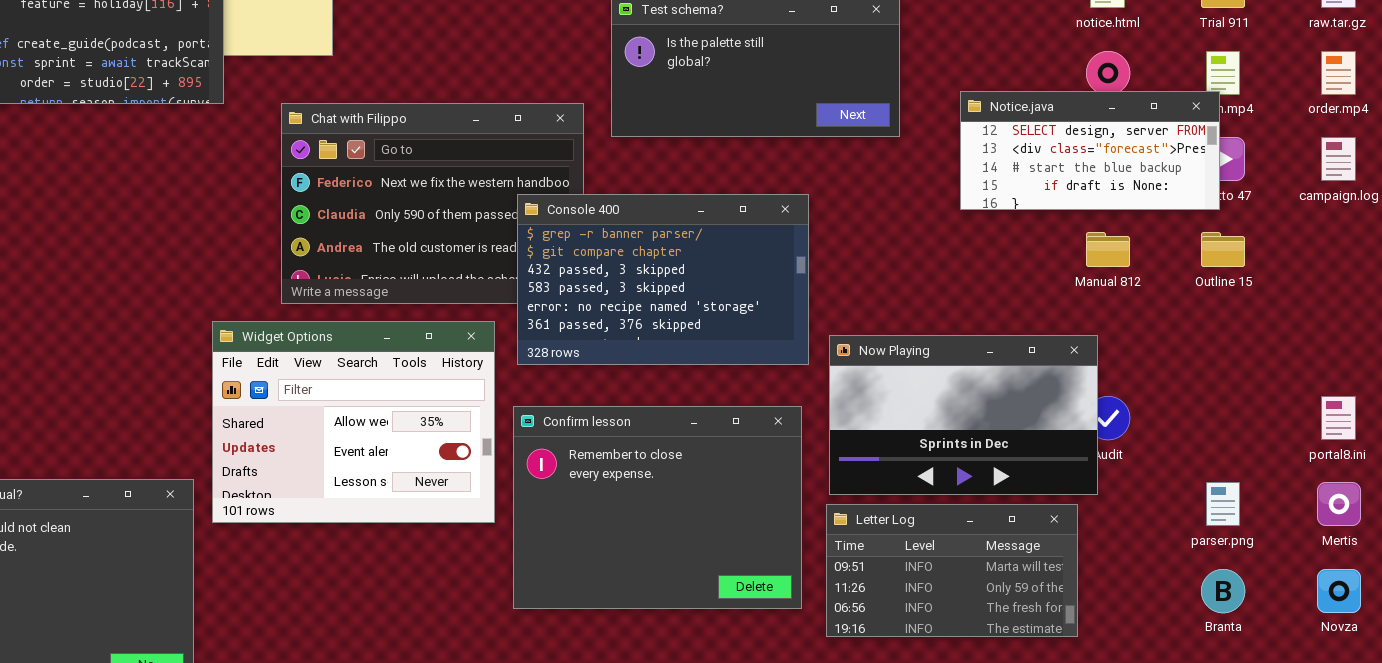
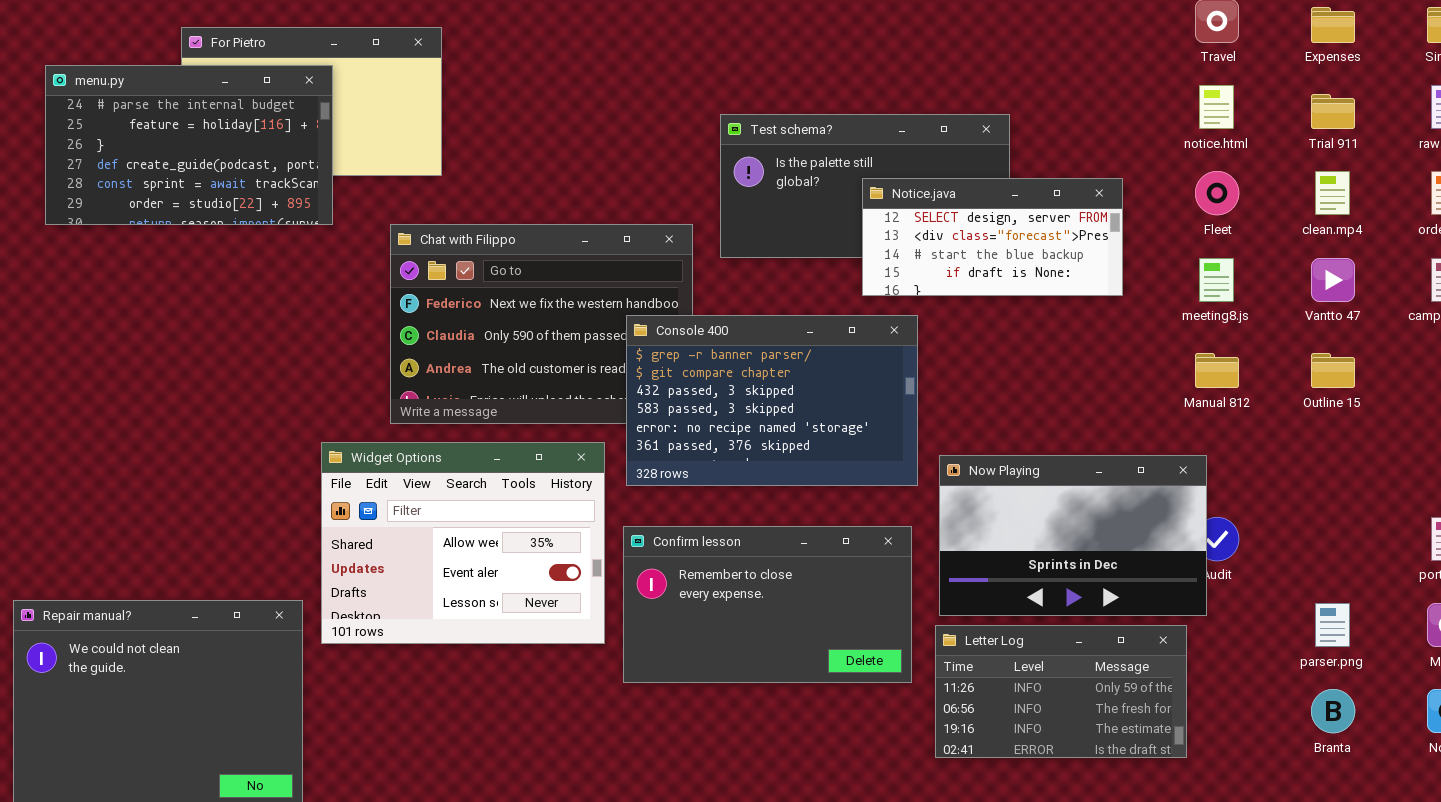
Notice.java: [960,91,1220,210] -> [862,178,1123,296], moved
Confirm lesson: [513,406,802,609] -> [623,526,912,683], resized
Letter Log: [826,504,1078,637] -> [935,625,1187,758], scrolled down 1 row

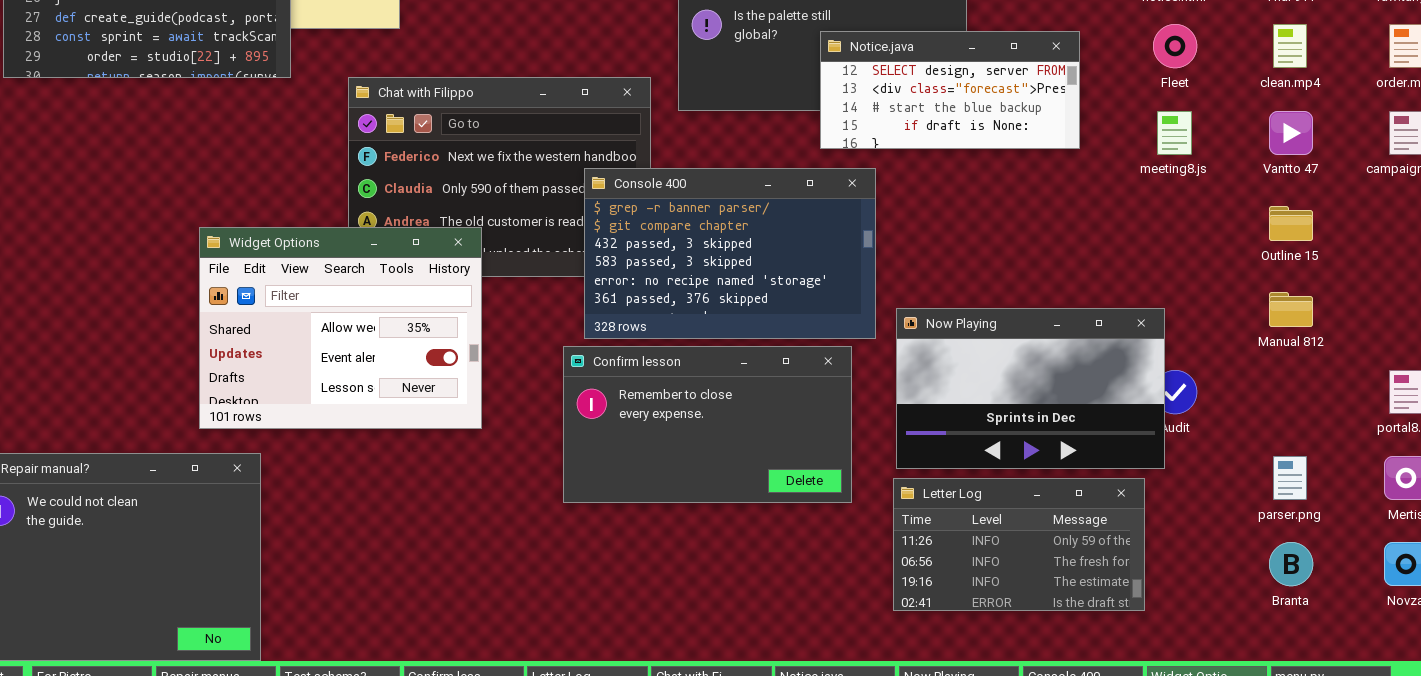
Manual 812: [1195,353,1239,388] -> [1269,292,1313,327], moved
Widget Options: [321,442,605,644] -> [199,227,482,429], moved
Confirm lesson: [623,526,912,683] -> [563,346,852,503], moved

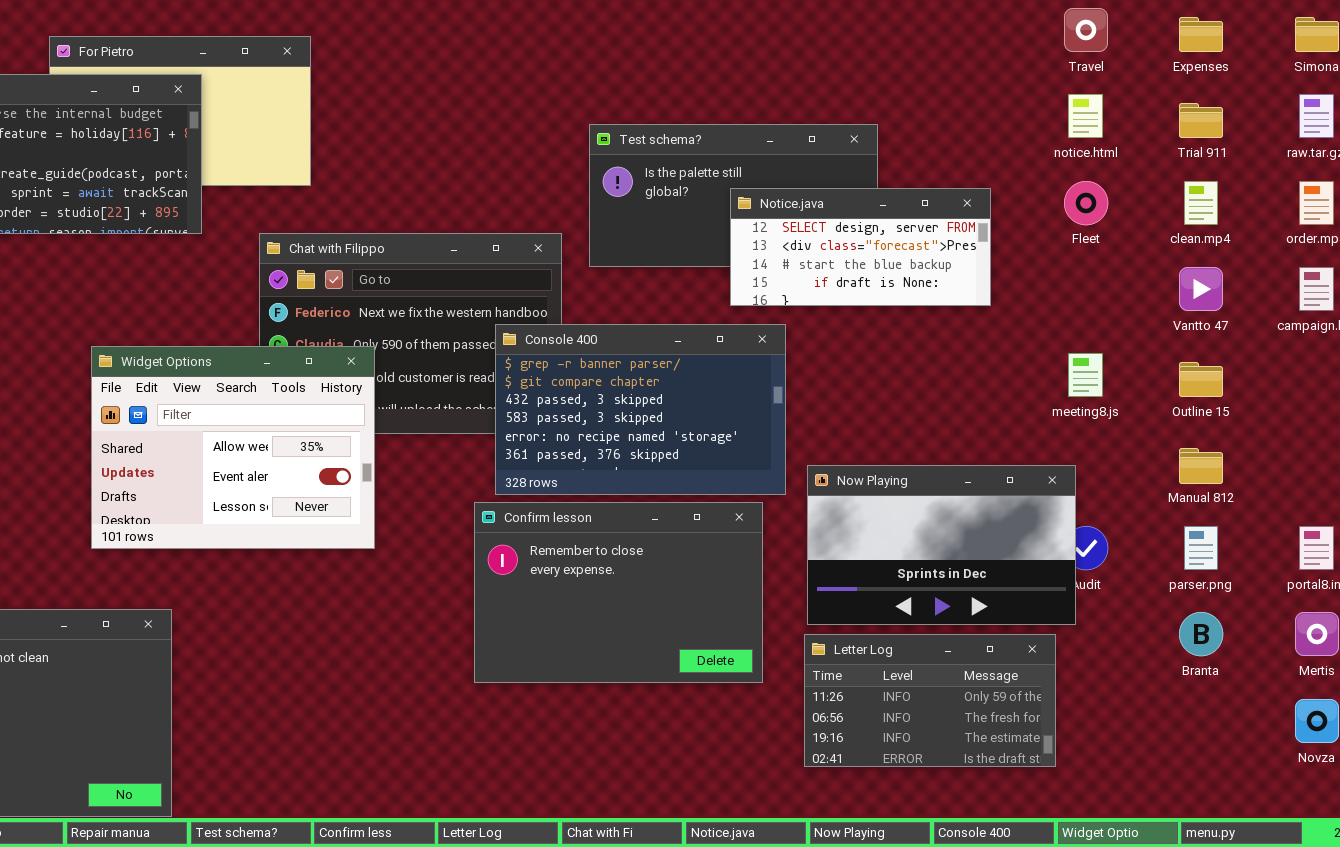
meeting8.js: [1157,111,1192,155] -> [1068,353,1103,397], moved
Widget Options: [199,227,482,429] -> [91,346,375,549], moved
Confirm lesson: [563,346,852,503] -> [474,502,763,683], resized
parser.png: [1273,456,1307,500] -> [1184,526,1218,570], moved
Branta: [1269,542,1313,586] -> [1179,612,1223,656], moved

